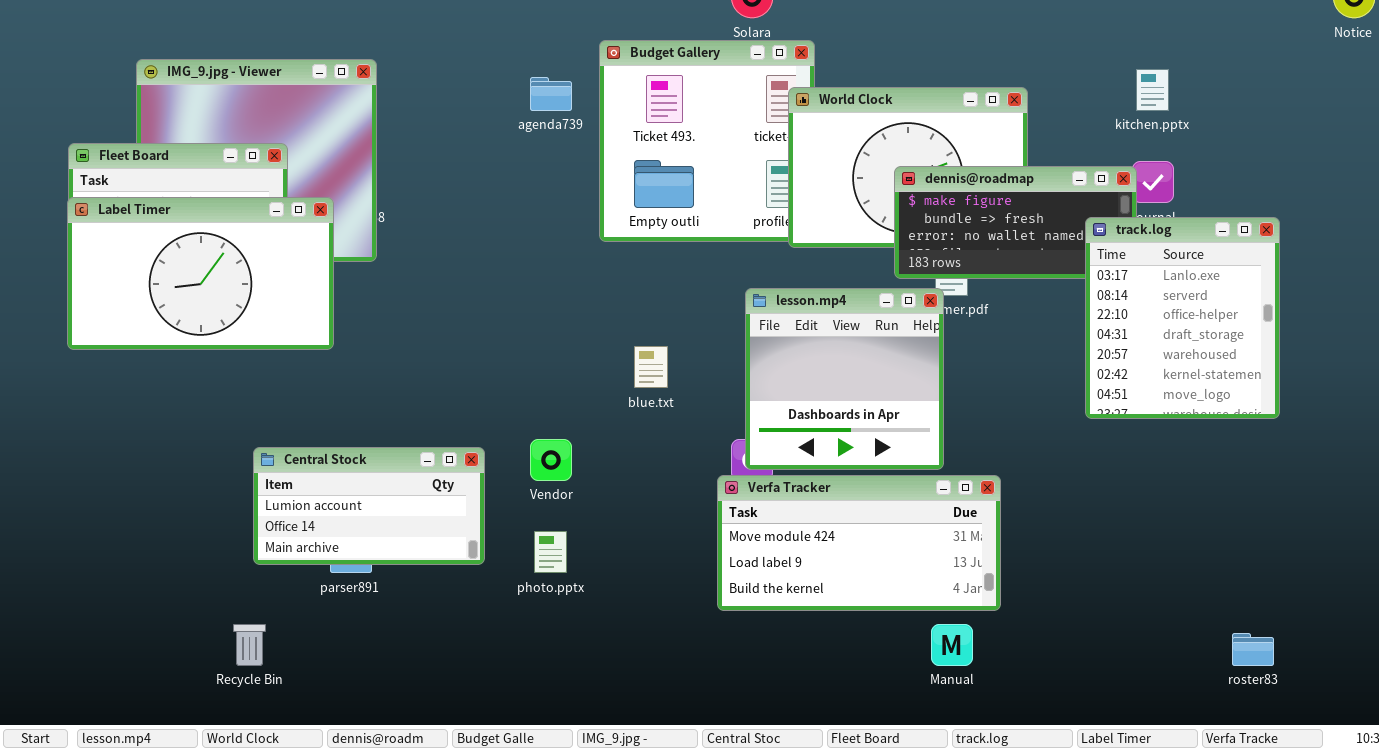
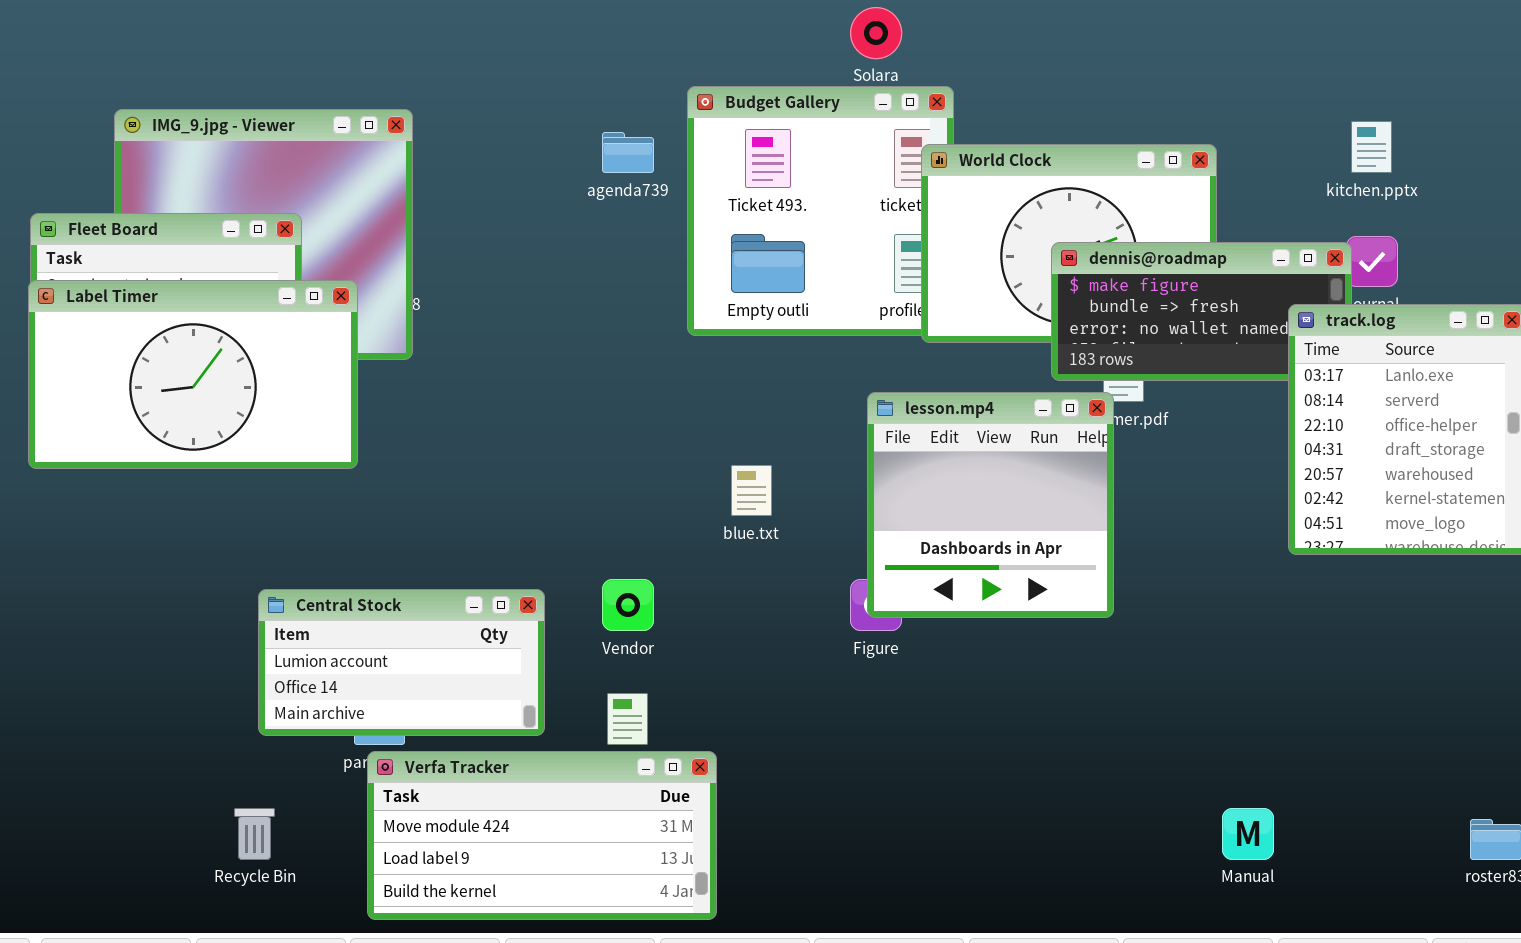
Verfa Tracker: [717,475,1001,611] -> [367,751,717,920], moved
Manual: [931,624,973,666] -> [1222,808,1274,860], moved

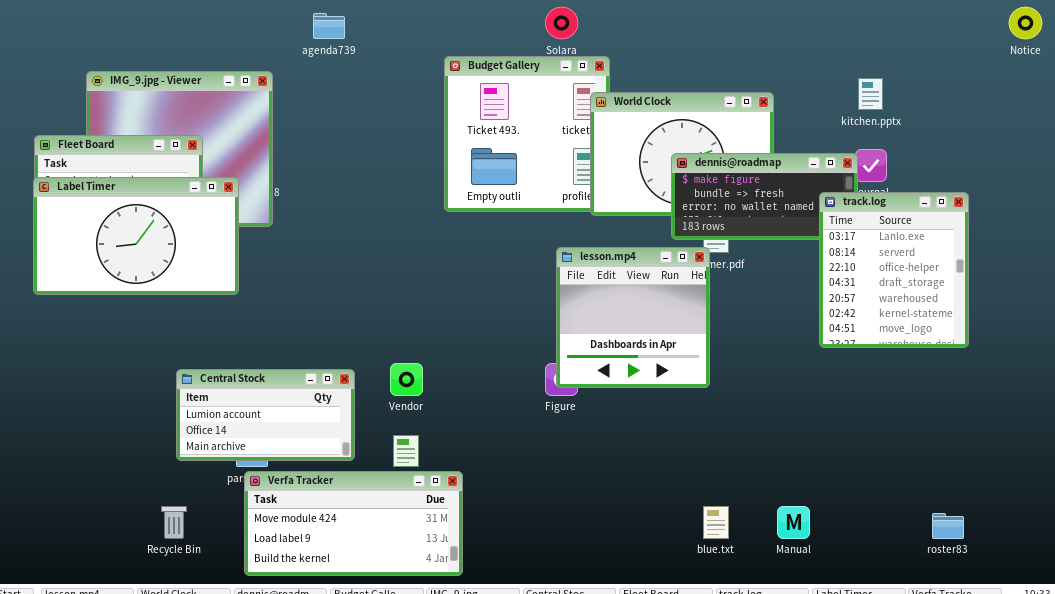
agenda739: [602,132,654,173] -> [313,13,345,39], moved
blue.txt: [731,465,772,516] -> [703,506,729,539], moved

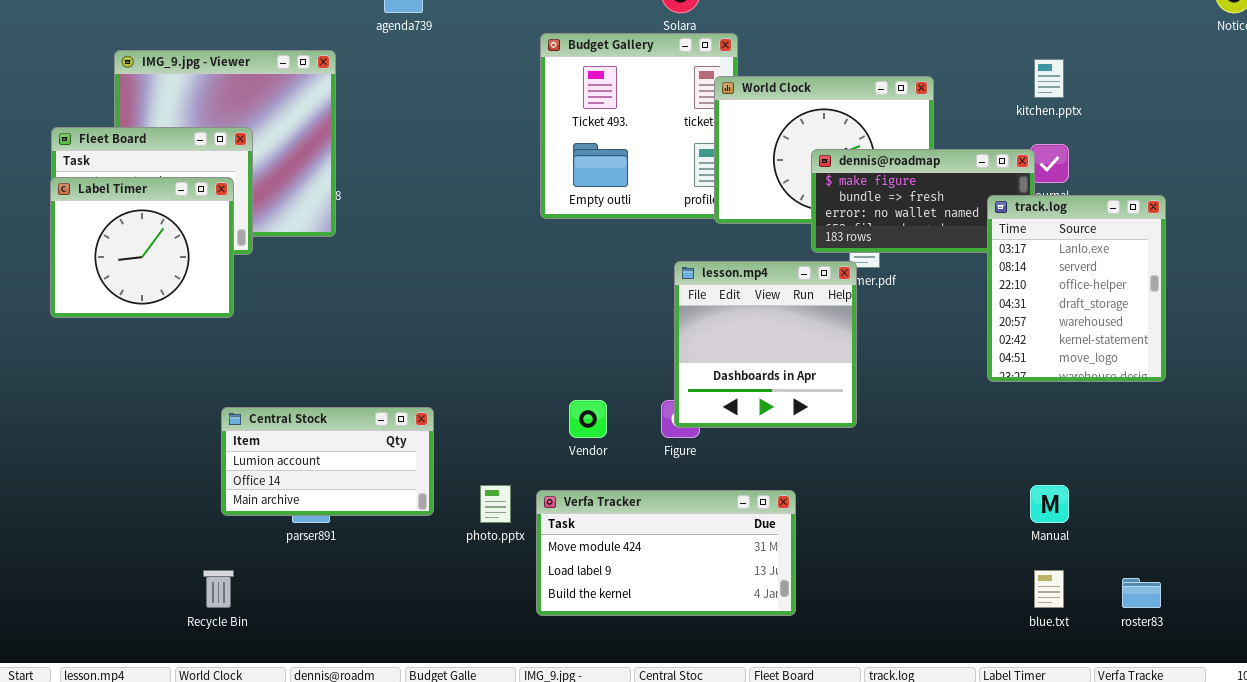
Label Timer: [33,177,239,295] -> [50,177,234,318], resized
Vendor: [390,363,423,396] -> [569,400,607,438], moved
Verfa Tracker: [244,471,463,576] -> [536,490,796,616], moved
blue.txt: [703,506,729,539] -> [1034,570,1064,608], moved
Manual: [777,506,810,539] -> [1030,485,1069,523], moved

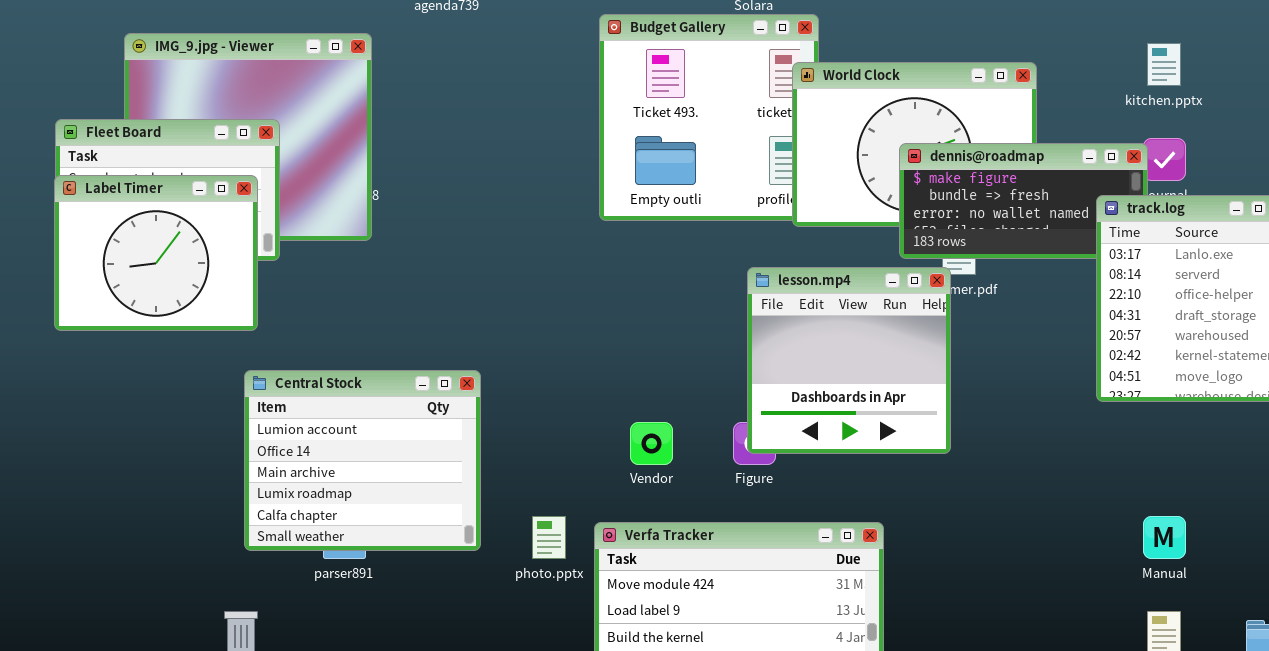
Central Stock: [221,407,434,516] -> [244,370,481,551], resized

